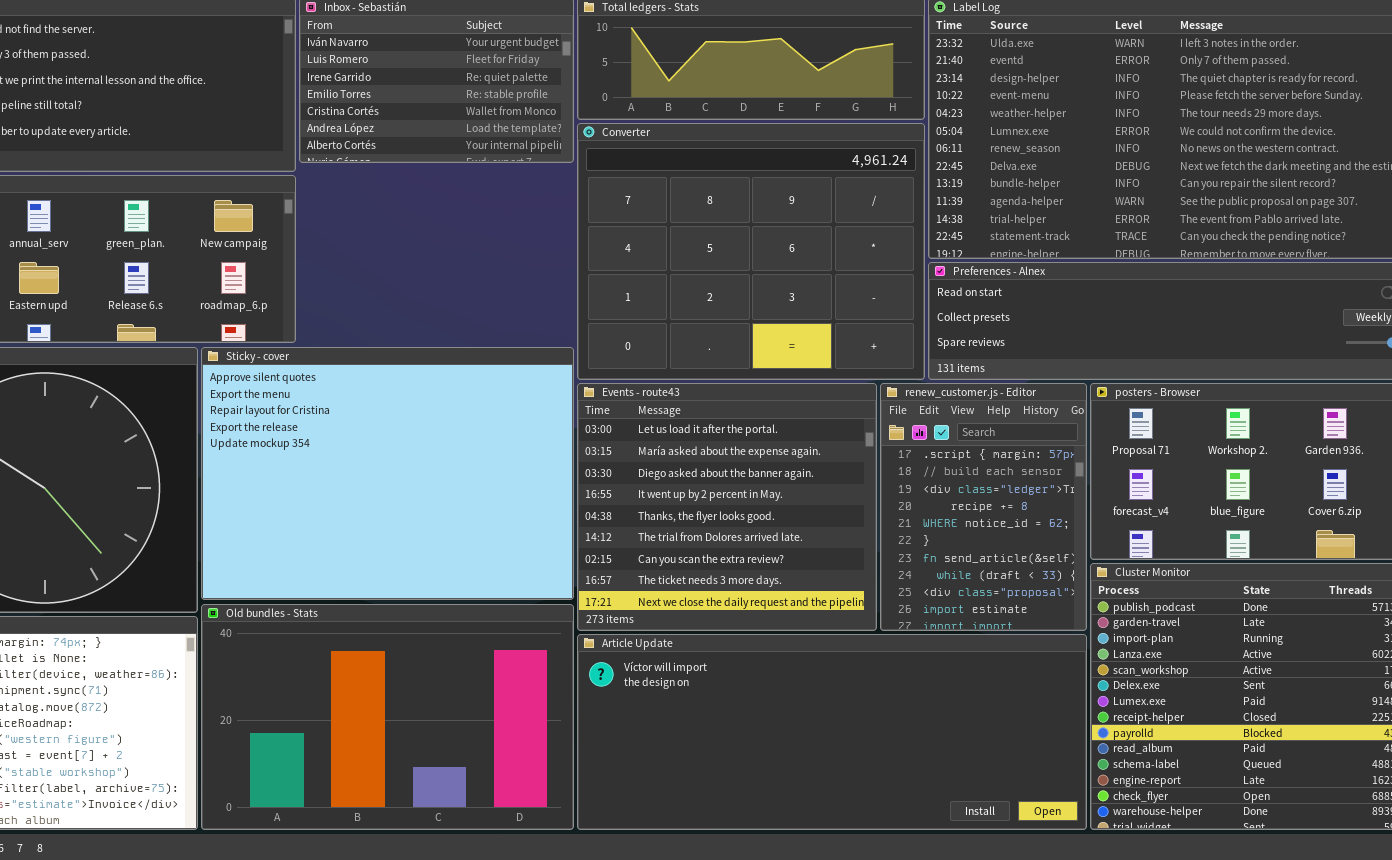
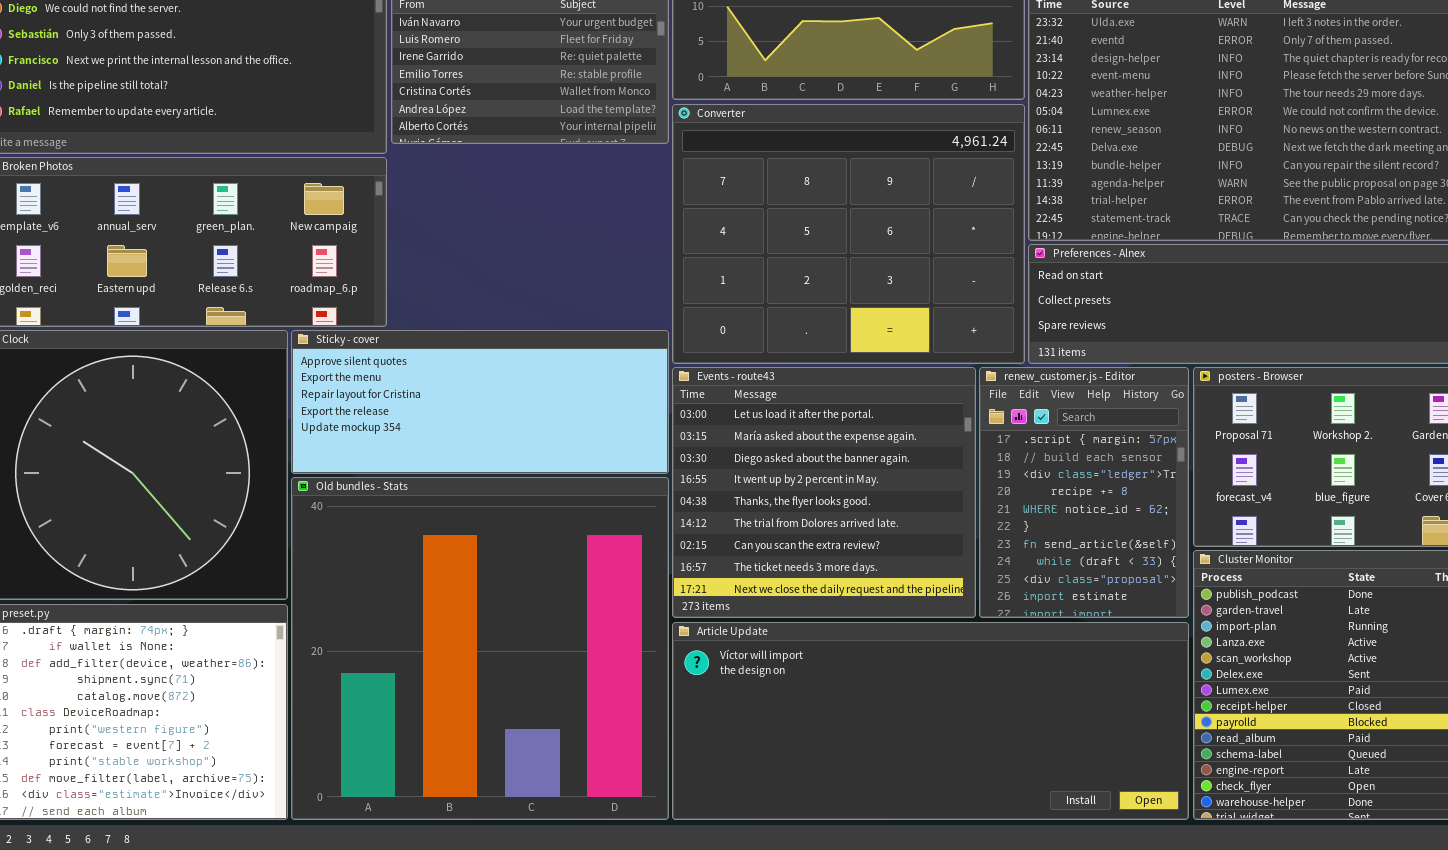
Sticky - cover: [201,347,574,600] -> [291,330,669,474], resized
Old bundles - Stats: [201,604,574,830] -> [291,477,669,820], resized

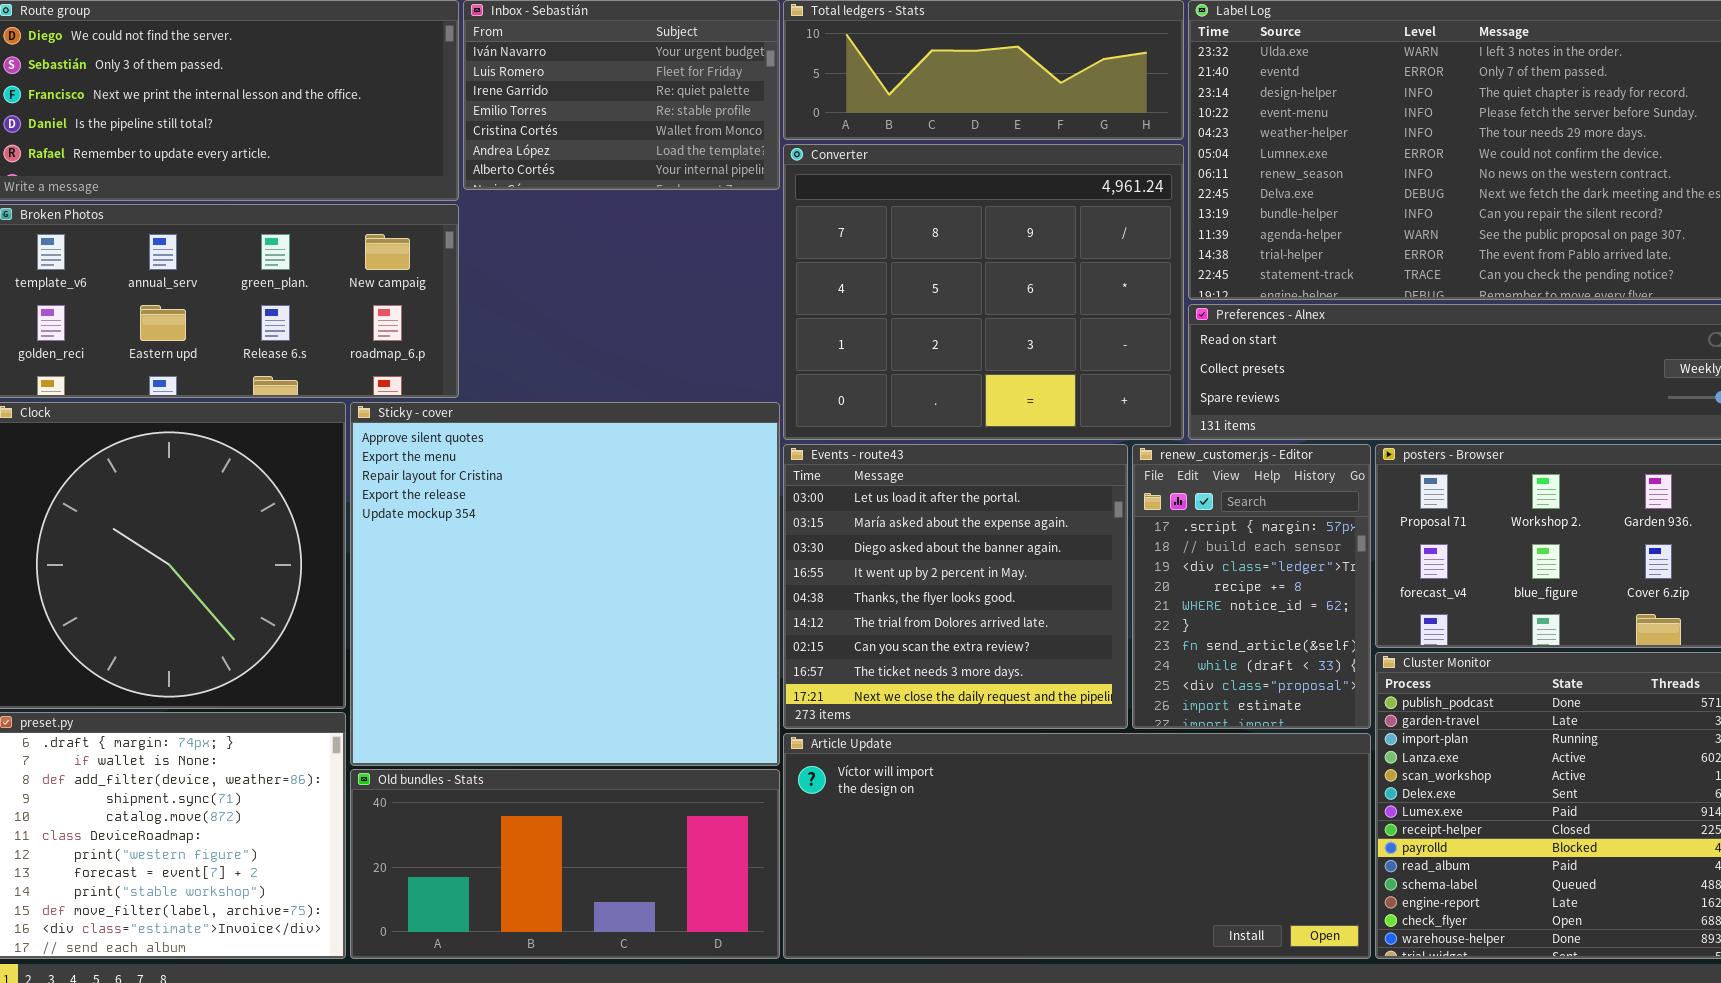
Sticky - cover: [291,330,669,474] -> [350,402,780,766], resized
Old bundles - Stats: [291,477,669,820] -> [350,769,780,959], resized

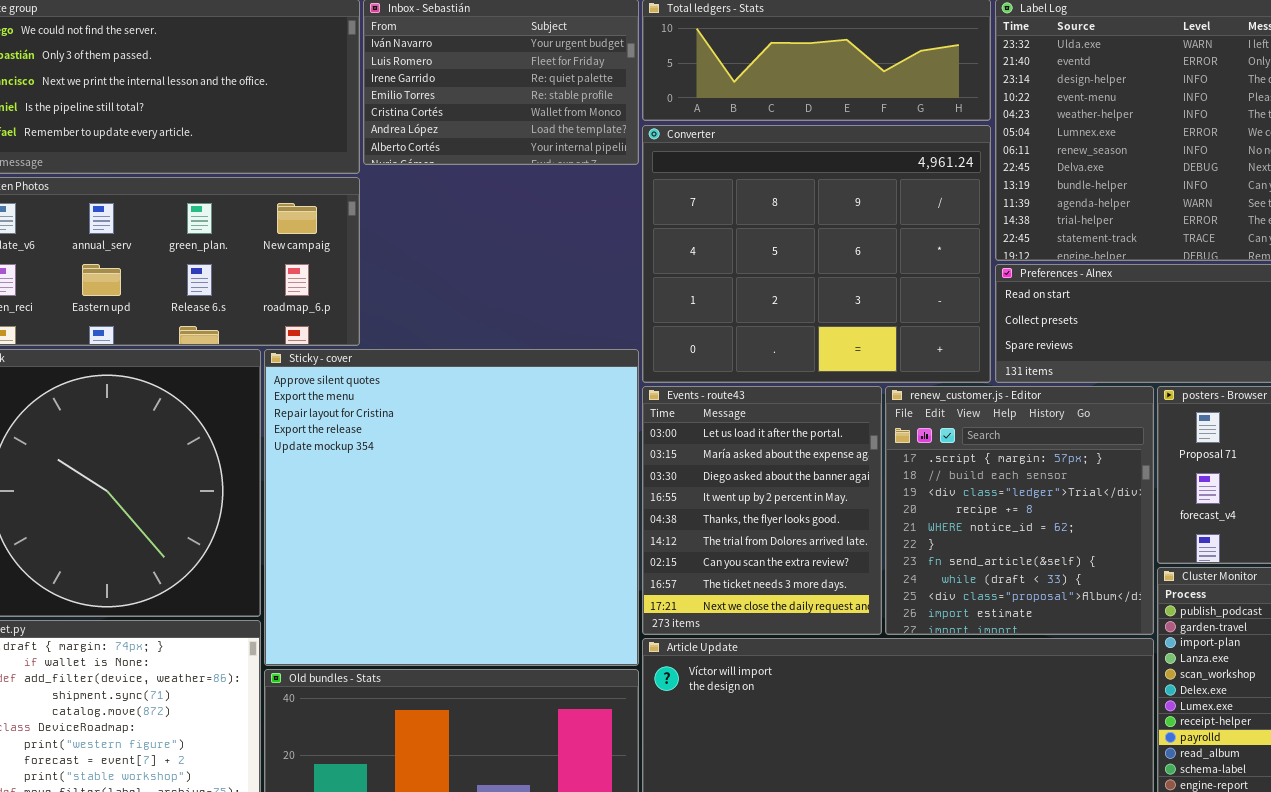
Events - route43: [783,444,1128,729] -> [642,386,882,635], resized
renew_customer.js - Editor: [1132,444,1371,729] -> [885,386,1154,635], resized

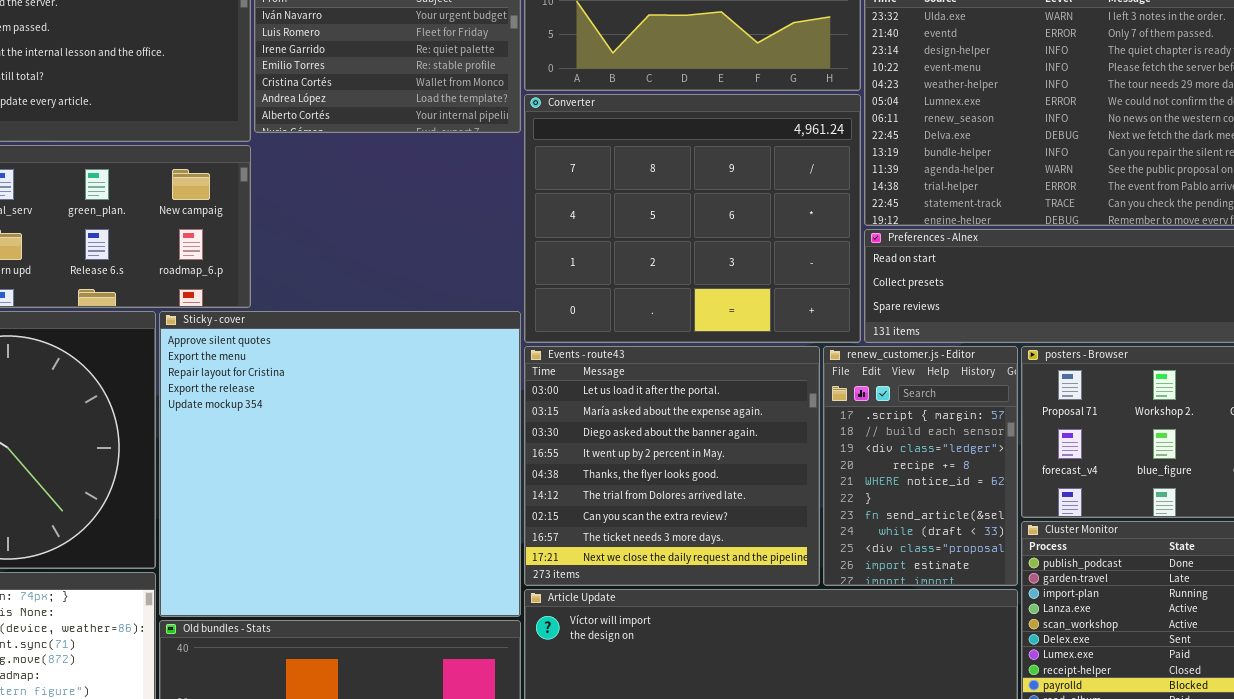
Events - route43: [642,386,882,635] -> [524,346,820,586], resized
renew_customer.js - Editor: [885,386,1154,635] -> [823,346,1018,586], resized

